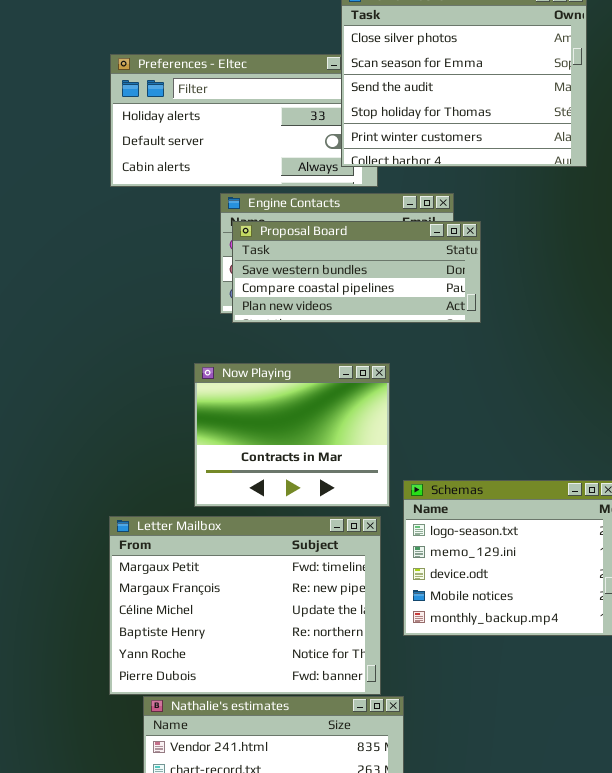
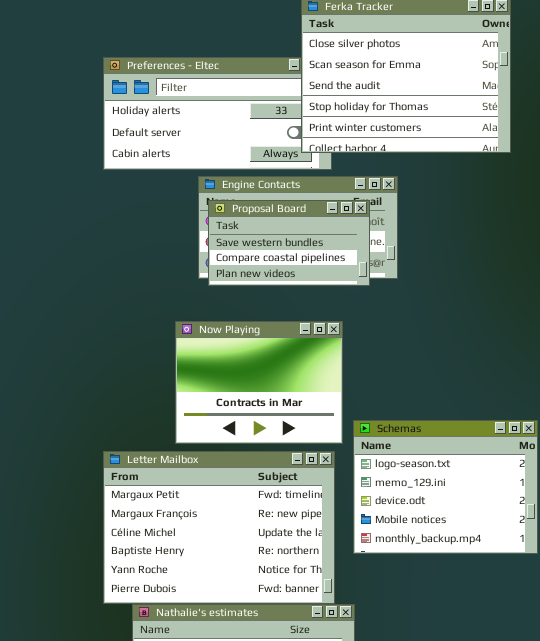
Proposal Board: [232,221,481,323] -> [208,200,370,286], resized

